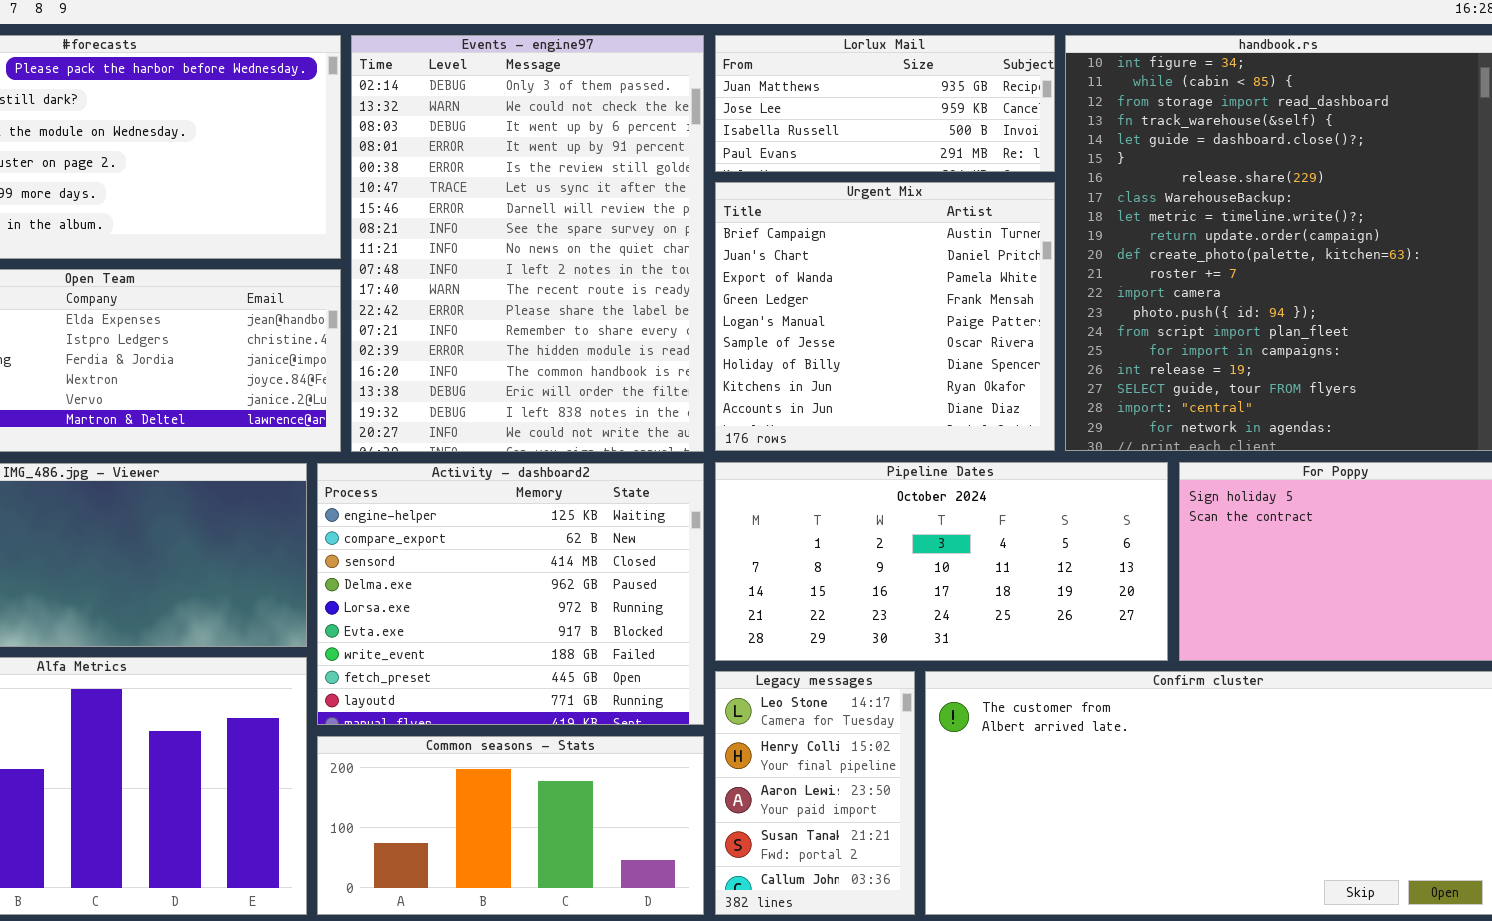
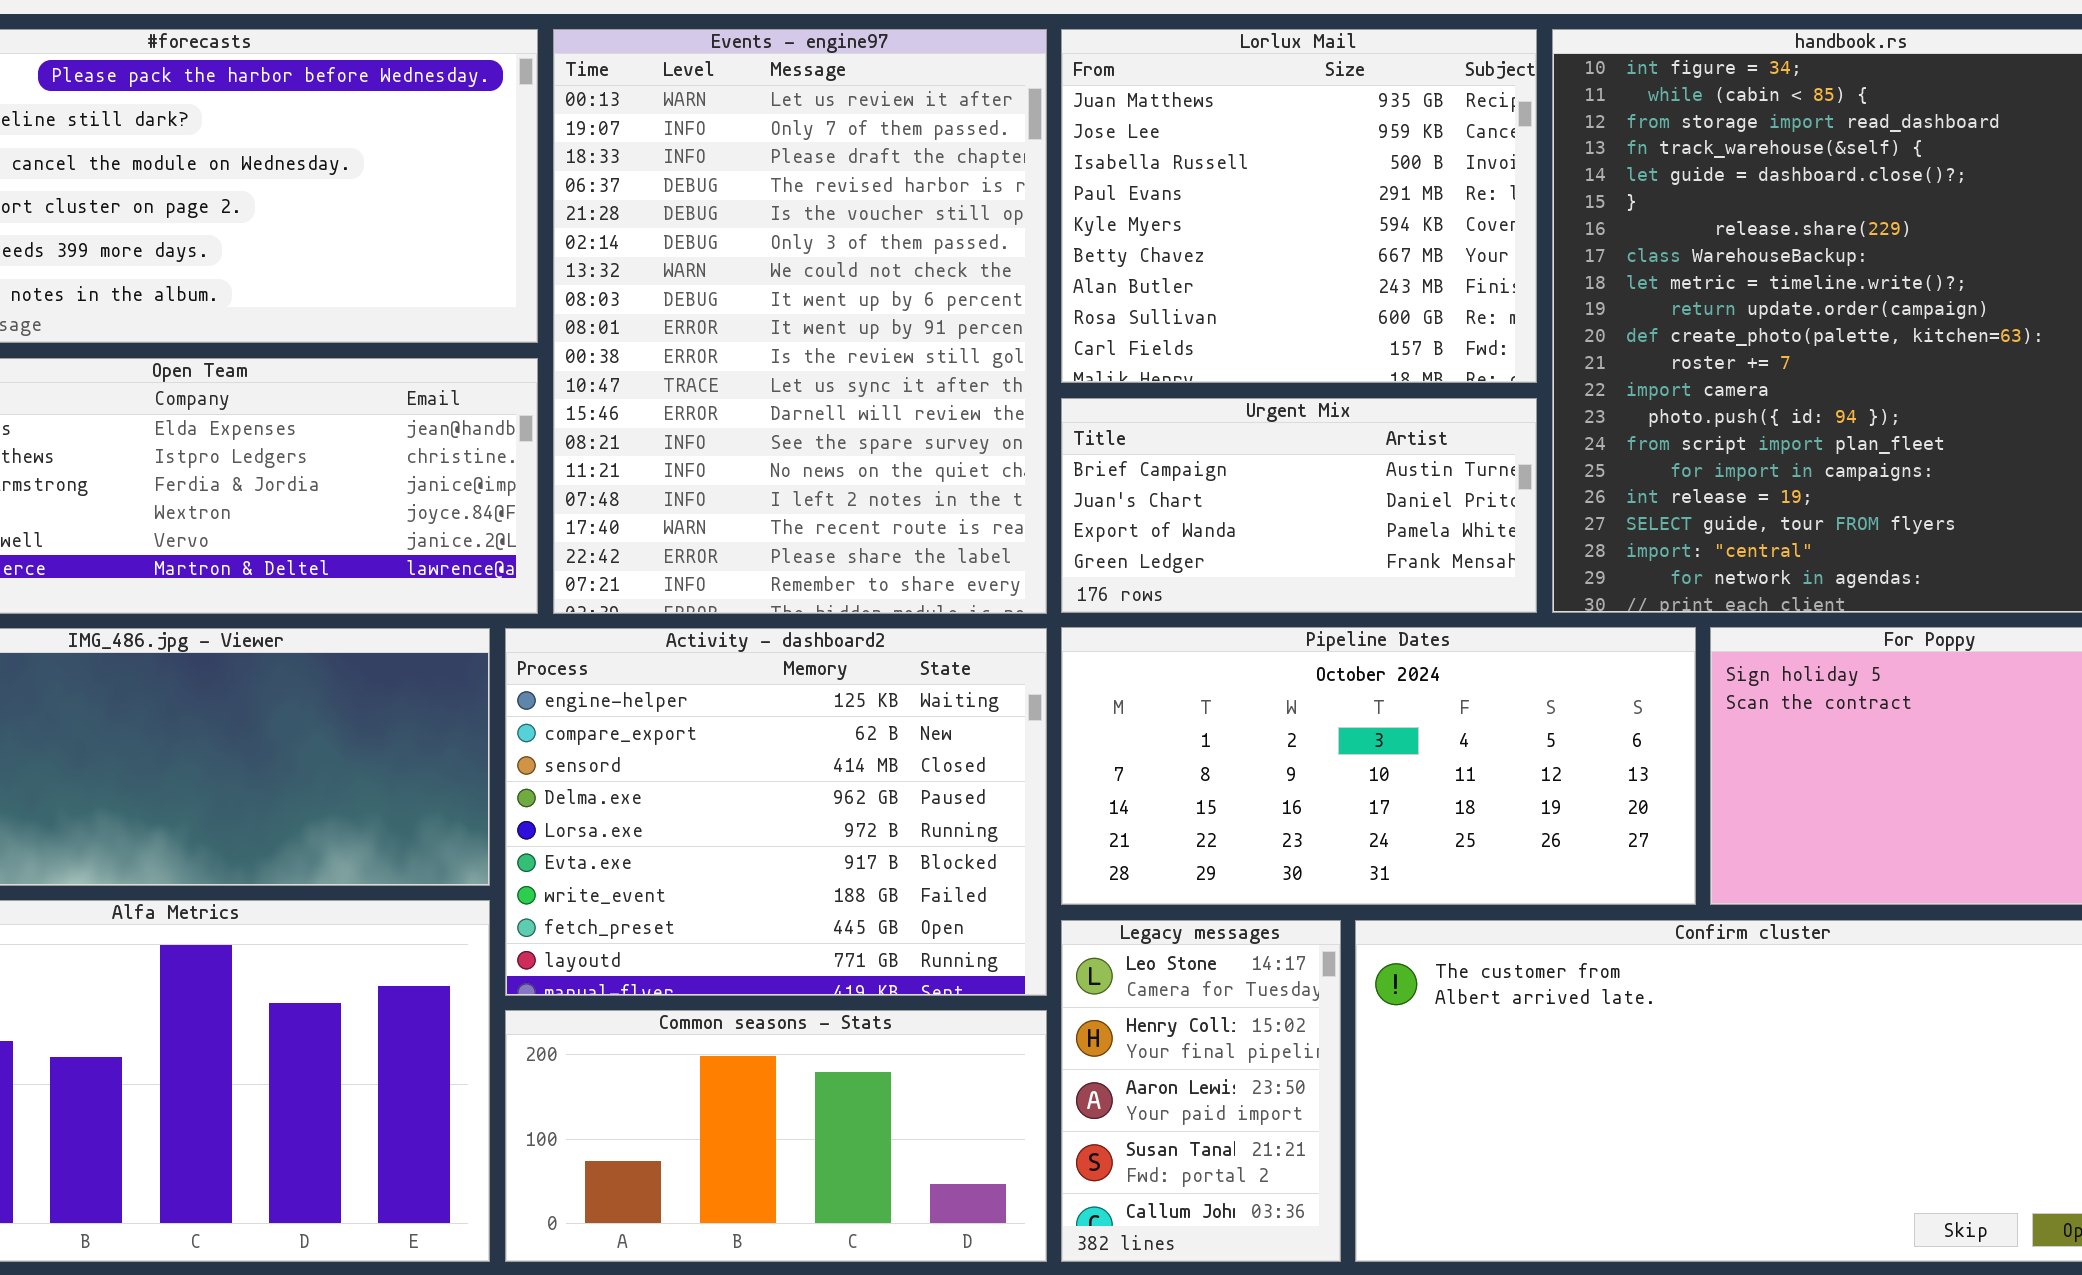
Events - engine97: [351,35,704,452] -> [553,29,1047,614], scrolled up 5 rows
Lorlux Mail: [715,35,1055,172] -> [1061,29,1537,383], resized
Urgent Mix: [715,182,1055,451] -> [1061,398,1537,613], resized

